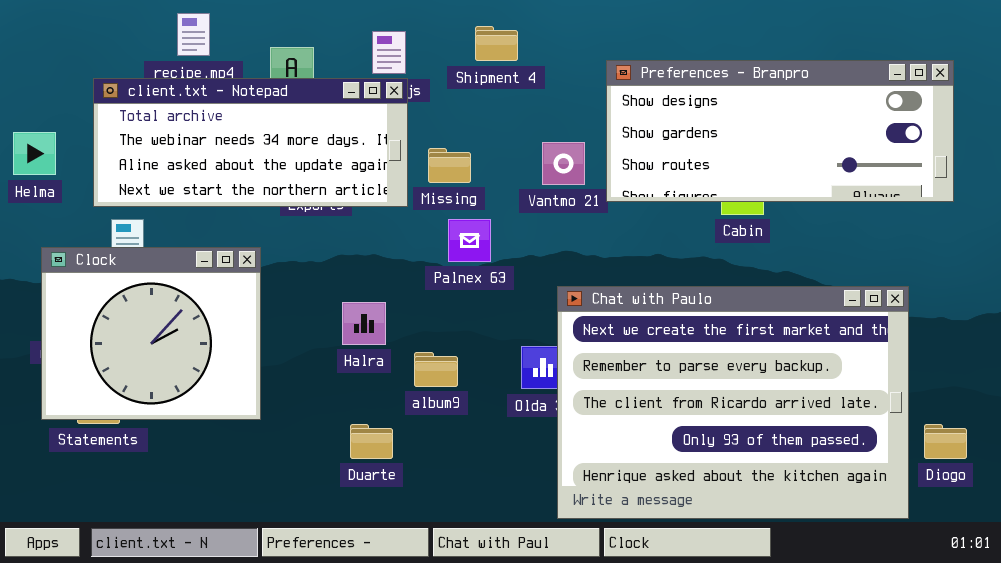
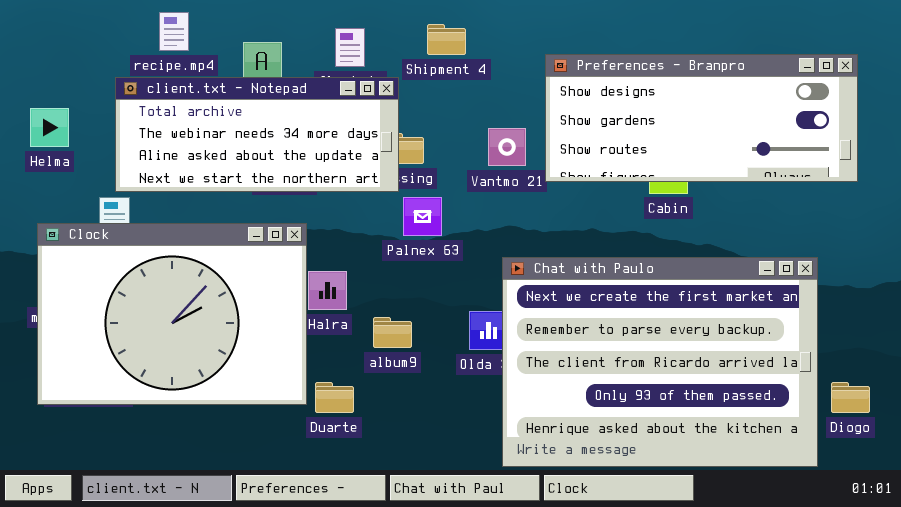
client.txt - Notepad: [93,78,408,207] -> [115,77,399,192], moved
Helma: [13,132,56,175] -> [30,108,69,147], moved
Clock: [41,247,261,420] -> [37,223,307,405], resized

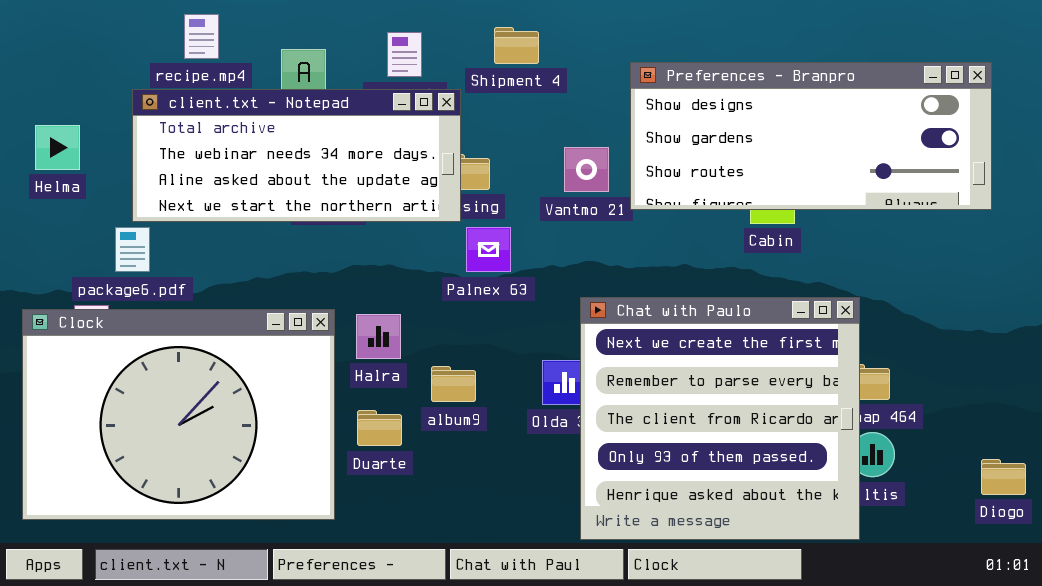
Clock: [37,223,307,405] -> [22,309,335,520], moved
Chat with Paulo: [502,257,818,467] -> [580,297,860,540], resized
Duarte: [315,382,354,413] -> [357,410,402,446], moved
Diogo: [831,382,870,413] -> [981,459,1026,495], moved

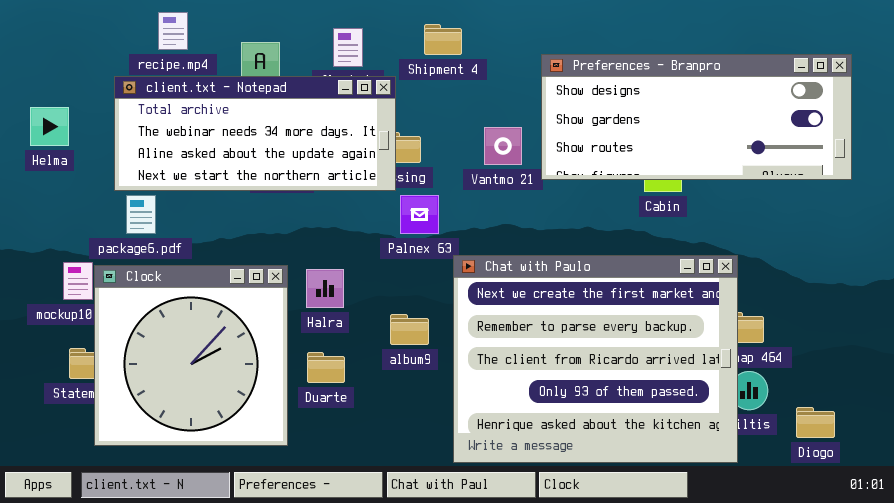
package6.pdf: [115,227,150,272] -> [126,195,156,234], moved
Chat with Paulo: [580,297,860,540] -> [453,255,738,463], resized
Clock: [22,309,335,520] -> [94,265,288,446], resized
album9: [431,366,476,402] -> [390,314,429,345], moved
Diogo: [981,459,1026,495] -> [796,407,835,438], moved

